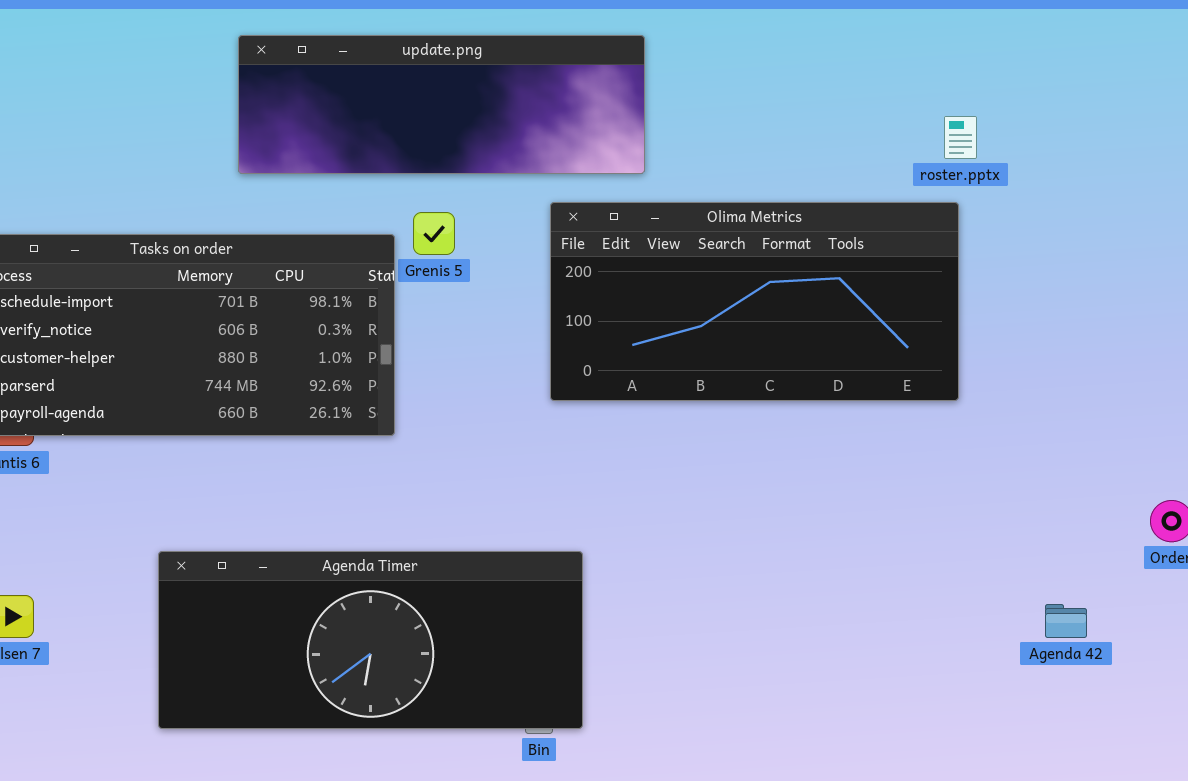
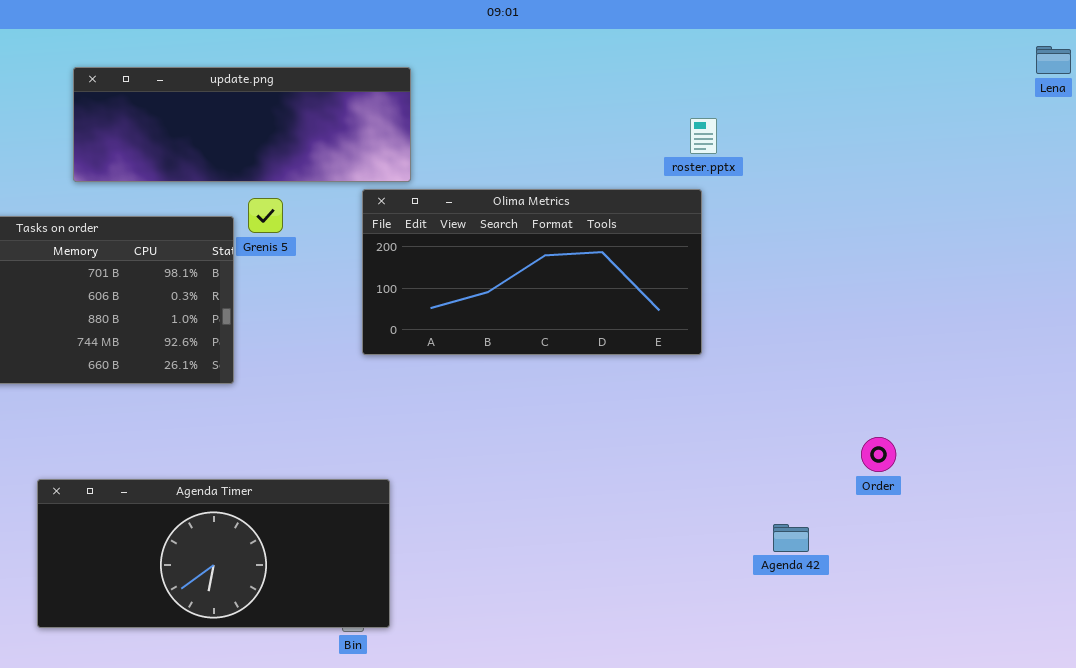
update.png: [238,35,645,174] -> [73,67,411,182], moved

